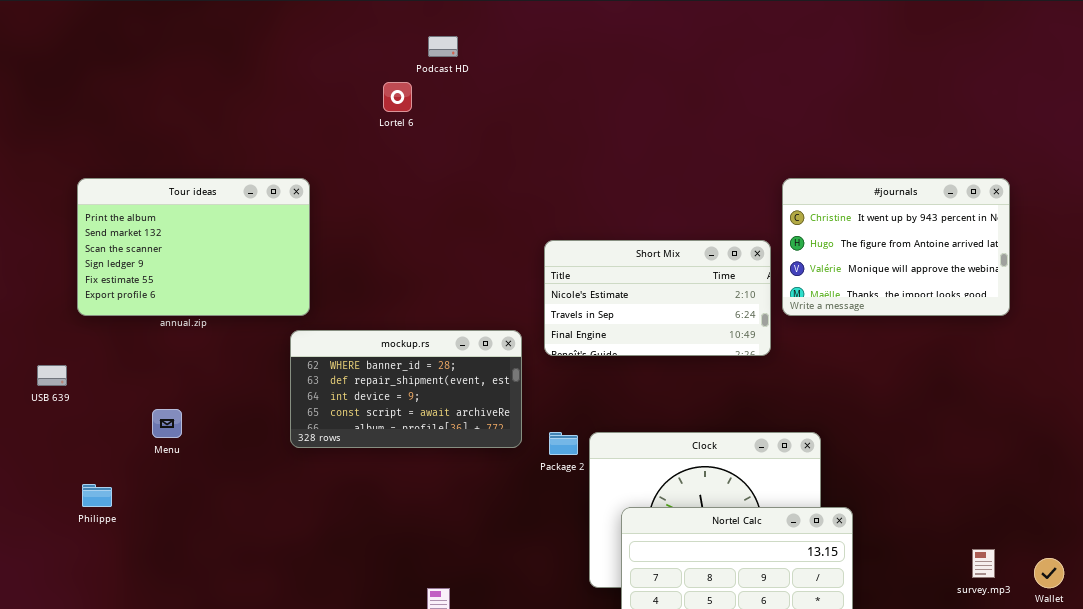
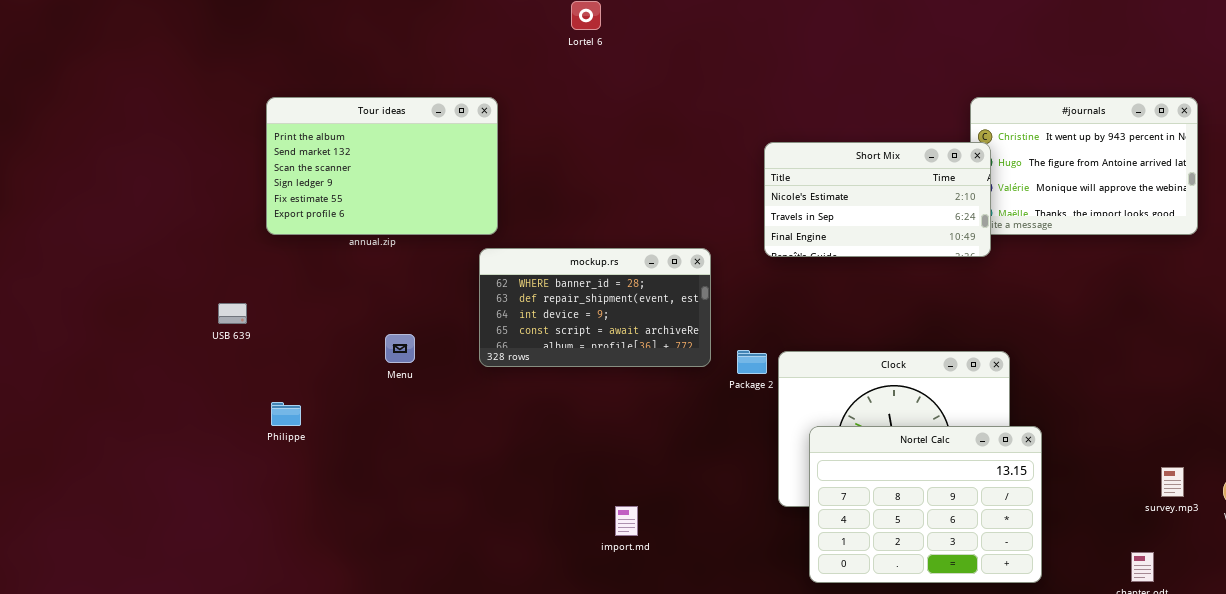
Short Mix: [544,240,771,356] -> [764,142,991,257], moved
USB 639: [37,365,67,386] -> [218,303,247,324], moved
Menu: [152,409,182,438] -> [385,334,415,363], moved

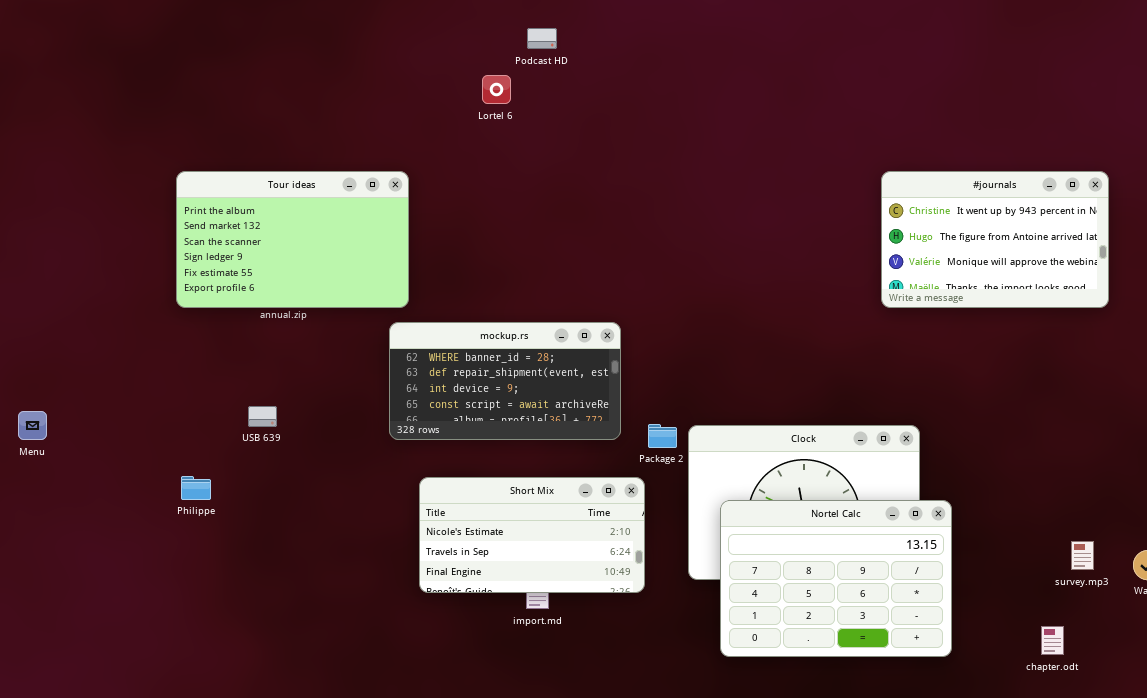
Short Mix: [764,142,991,257] -> [419,477,645,593], moved
USB 639: [218,303,247,324] -> [248,406,277,427], moved
Menu: [385,334,415,363] -> [18,411,47,440], moved

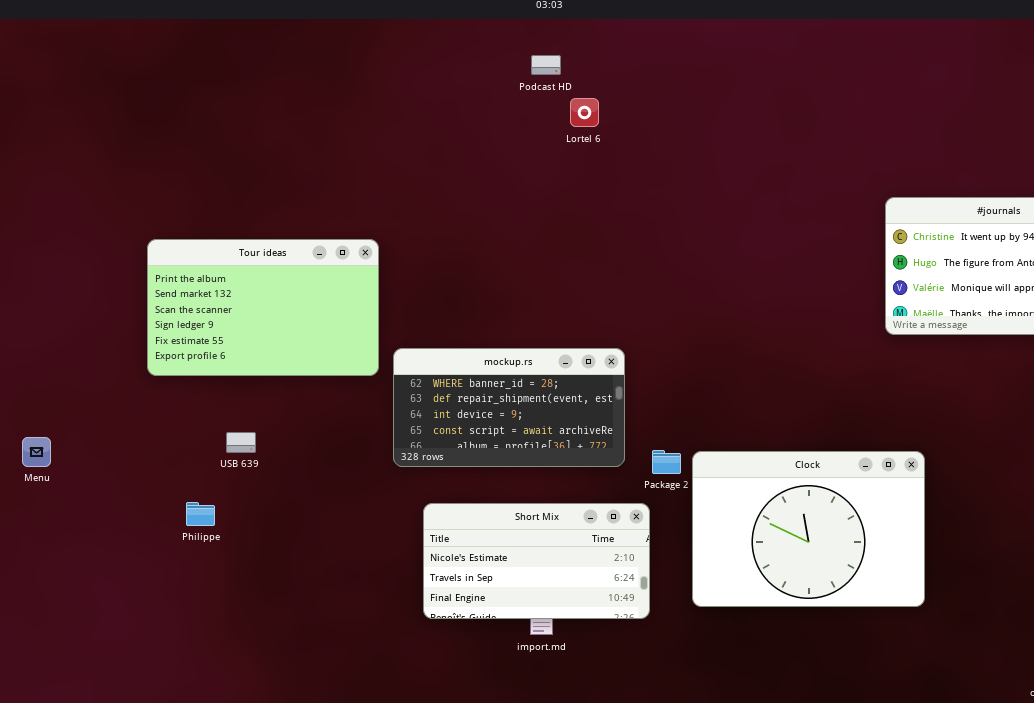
Lortel 6: [482,75,511,104] -> [570,98,599,127], moved
Tour ideas: [176,171,409,308] -> [147,239,379,376], moved
USB 639: [248,406,277,427] -> [226,432,256,453], moved
Nortel Calc: [720,500,952,657] -> none, closed

